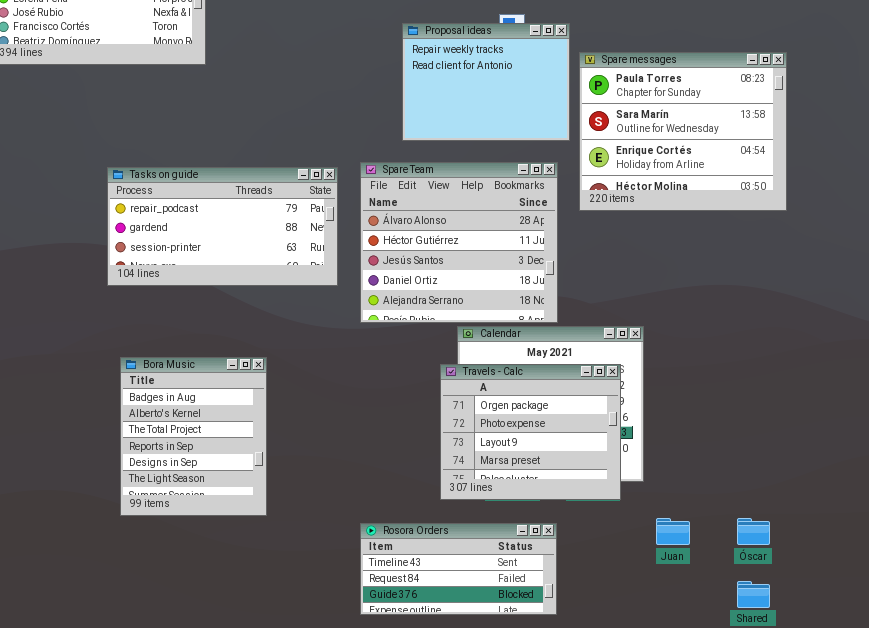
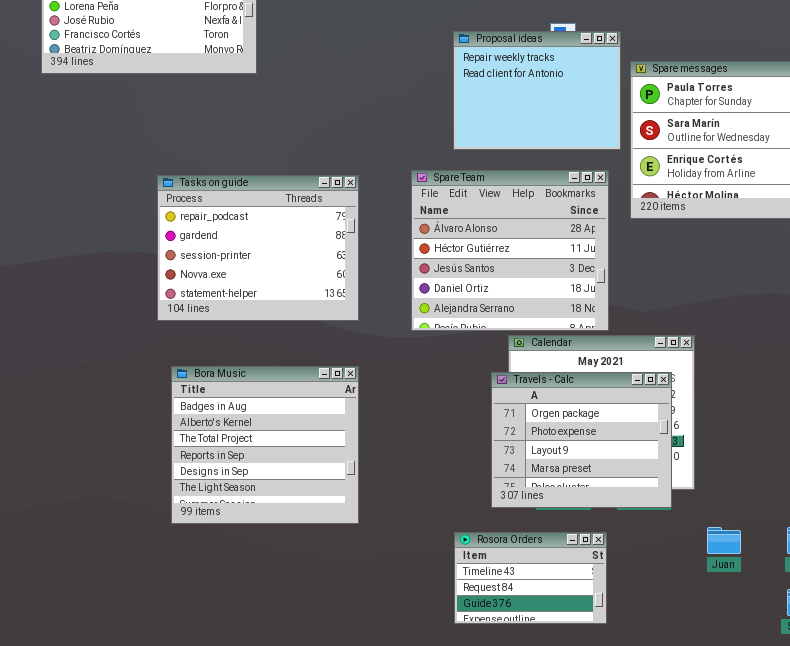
Tasks on guide: [107,167,338,286] -> [157,175,359,321], resized
Bora Music: [120,357,267,516] -> [171,366,359,524], resized
Rosora Orders: [360,523,557,615] -> [454,532,607,624], resized

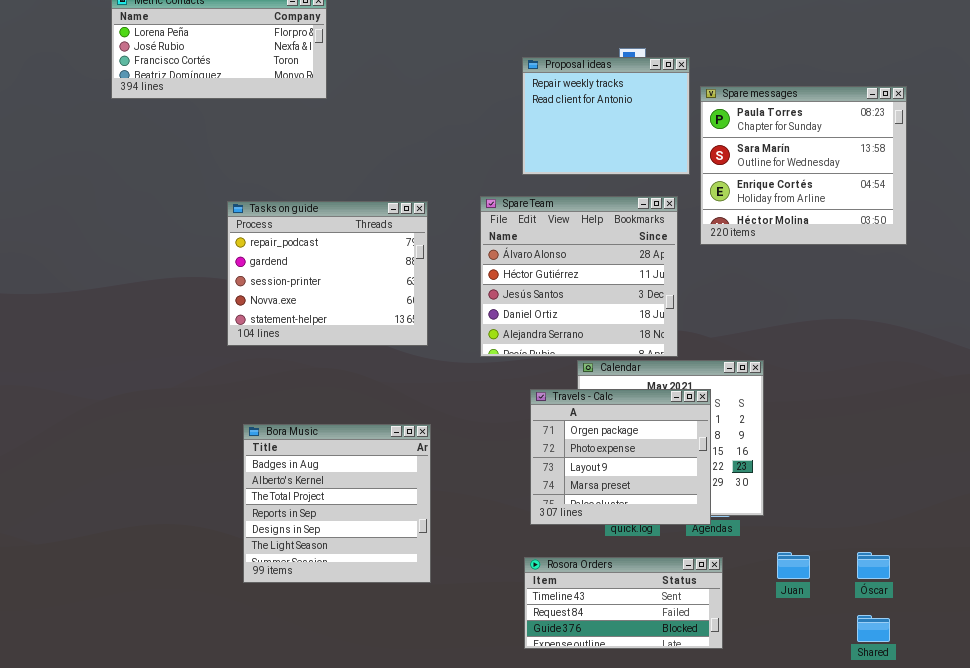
Bora Music: [171,366,359,524] -> [243,424,431,583], moved
Travels - Calc: [491,372,672,508] -> [530,389,711,525], moved
Rosora Orders: [454,532,607,624] -> [524,557,723,649], resized

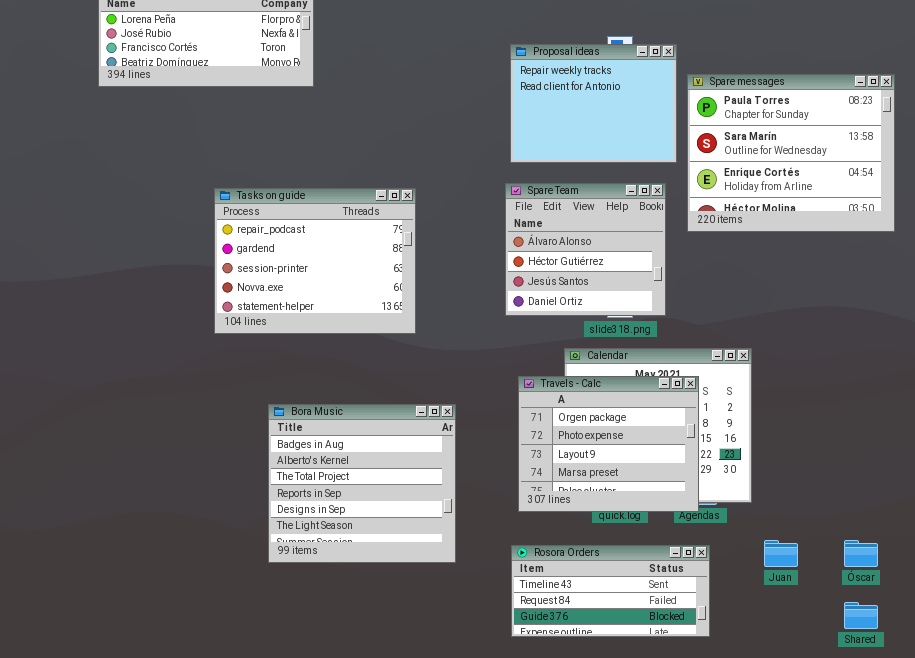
Spare Team: [480,196,678,357] -> [505,183,666,316], resized
Bora Music: [243,424,431,583] -> [268,404,456,563], moved

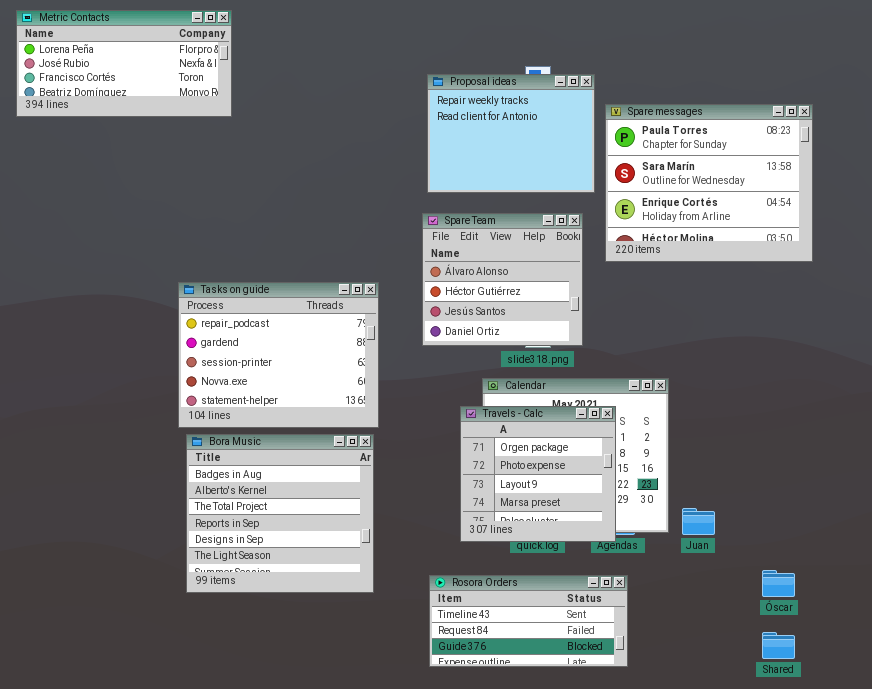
Tasks on guide: [214,188,416,334] -> [178,282,379,428], moved
Travels - Calc: [518,376,699,512] -> [460,406,616,542], resized
Juan: [764,540,798,567] -> [682,508,715,535], moved

